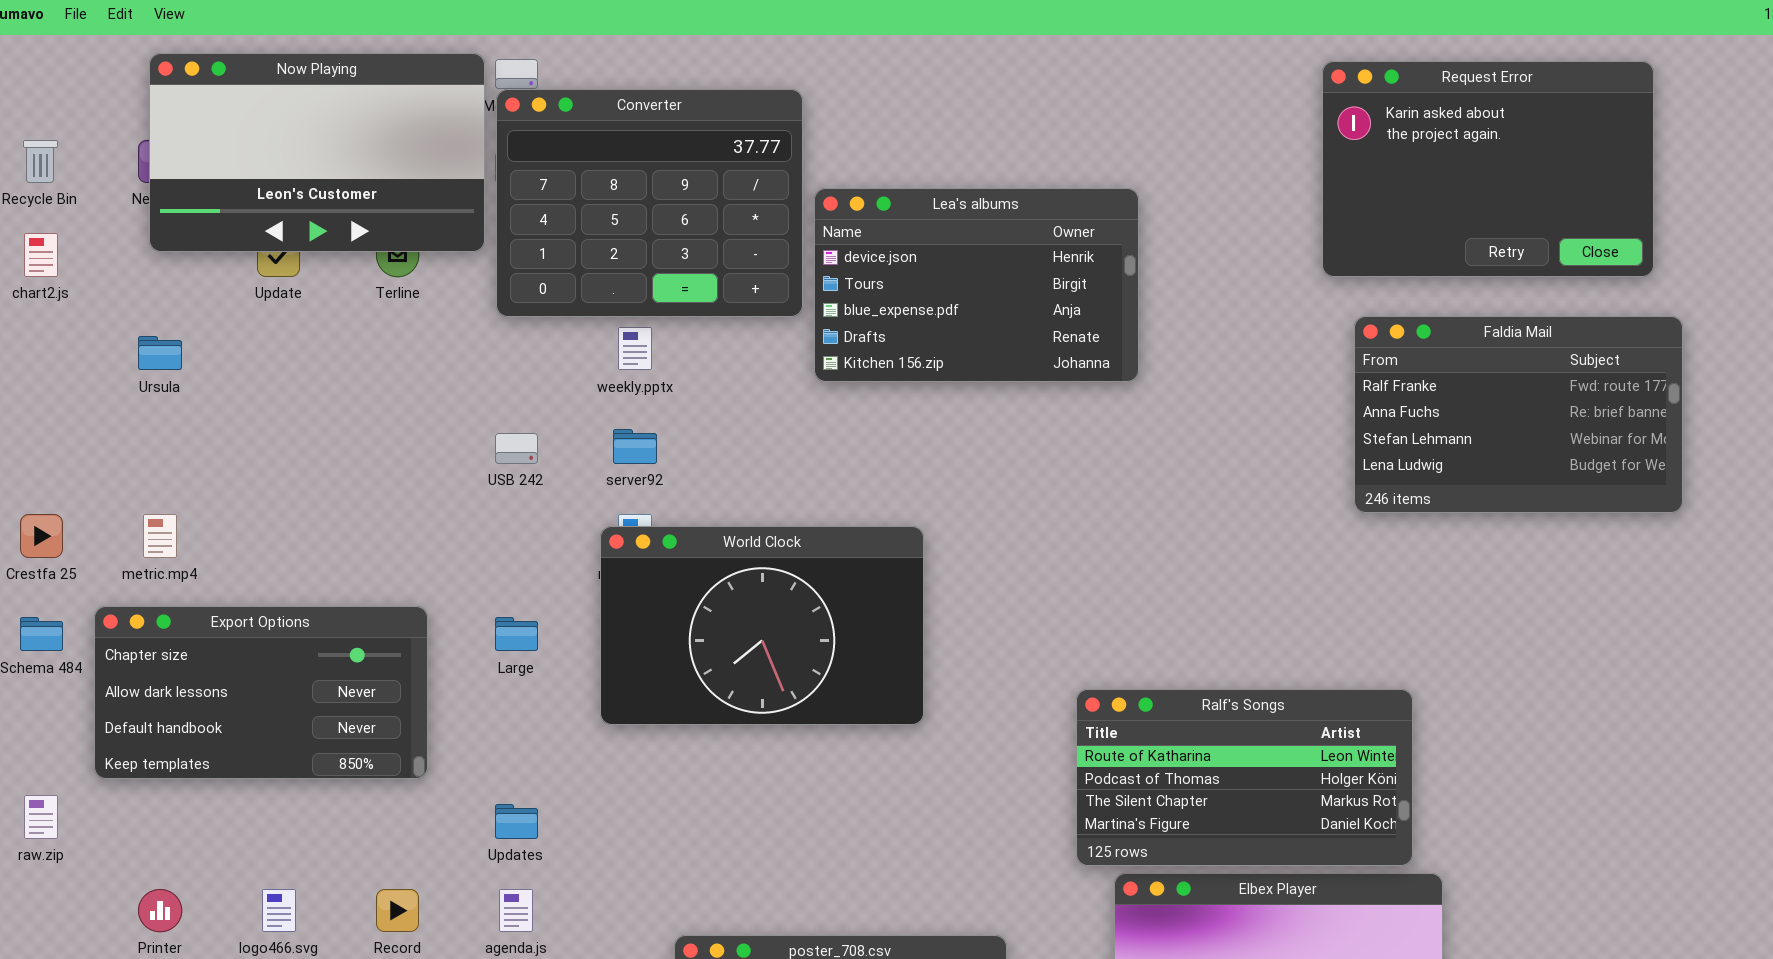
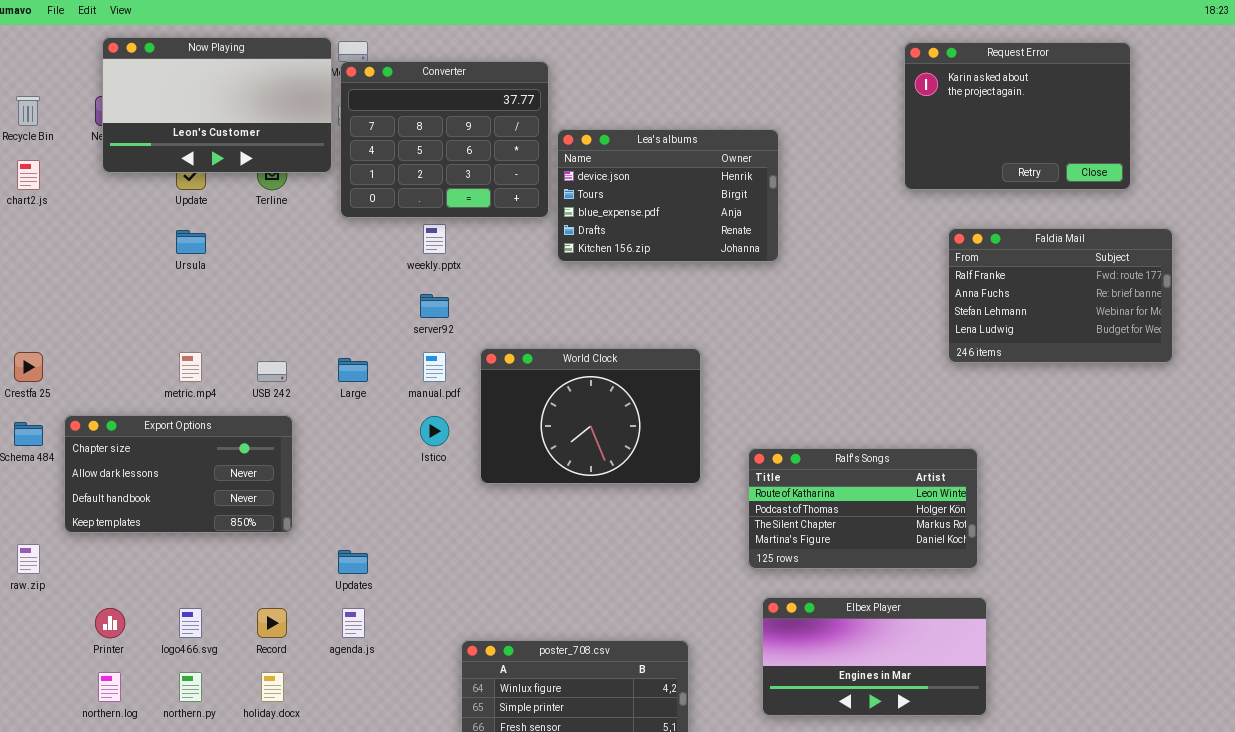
Faldia Mail: [1354,316,1683,513] -> [948,228,1173,363], moved
Ursula: [138,336,182,370] -> [176,230,206,254], moved
USB 242: [495,433,538,464] -> [257,361,287,382], moved
metric.mp4: [143,514,177,558] -> [179,352,202,382], moved
World Clock: [600,526,924,725] -> [480,348,701,484], moved
Large: [495,617,538,651] -> [338,358,368,382], moved
Ralf's Songs: [1076,689,1413,866] -> [748,448,978,569], moved

